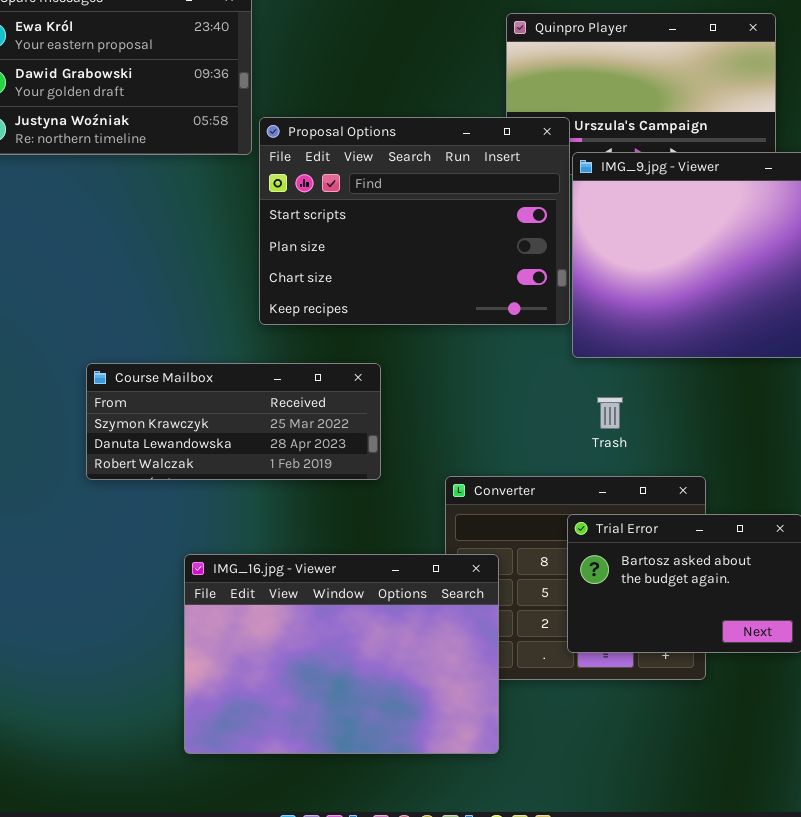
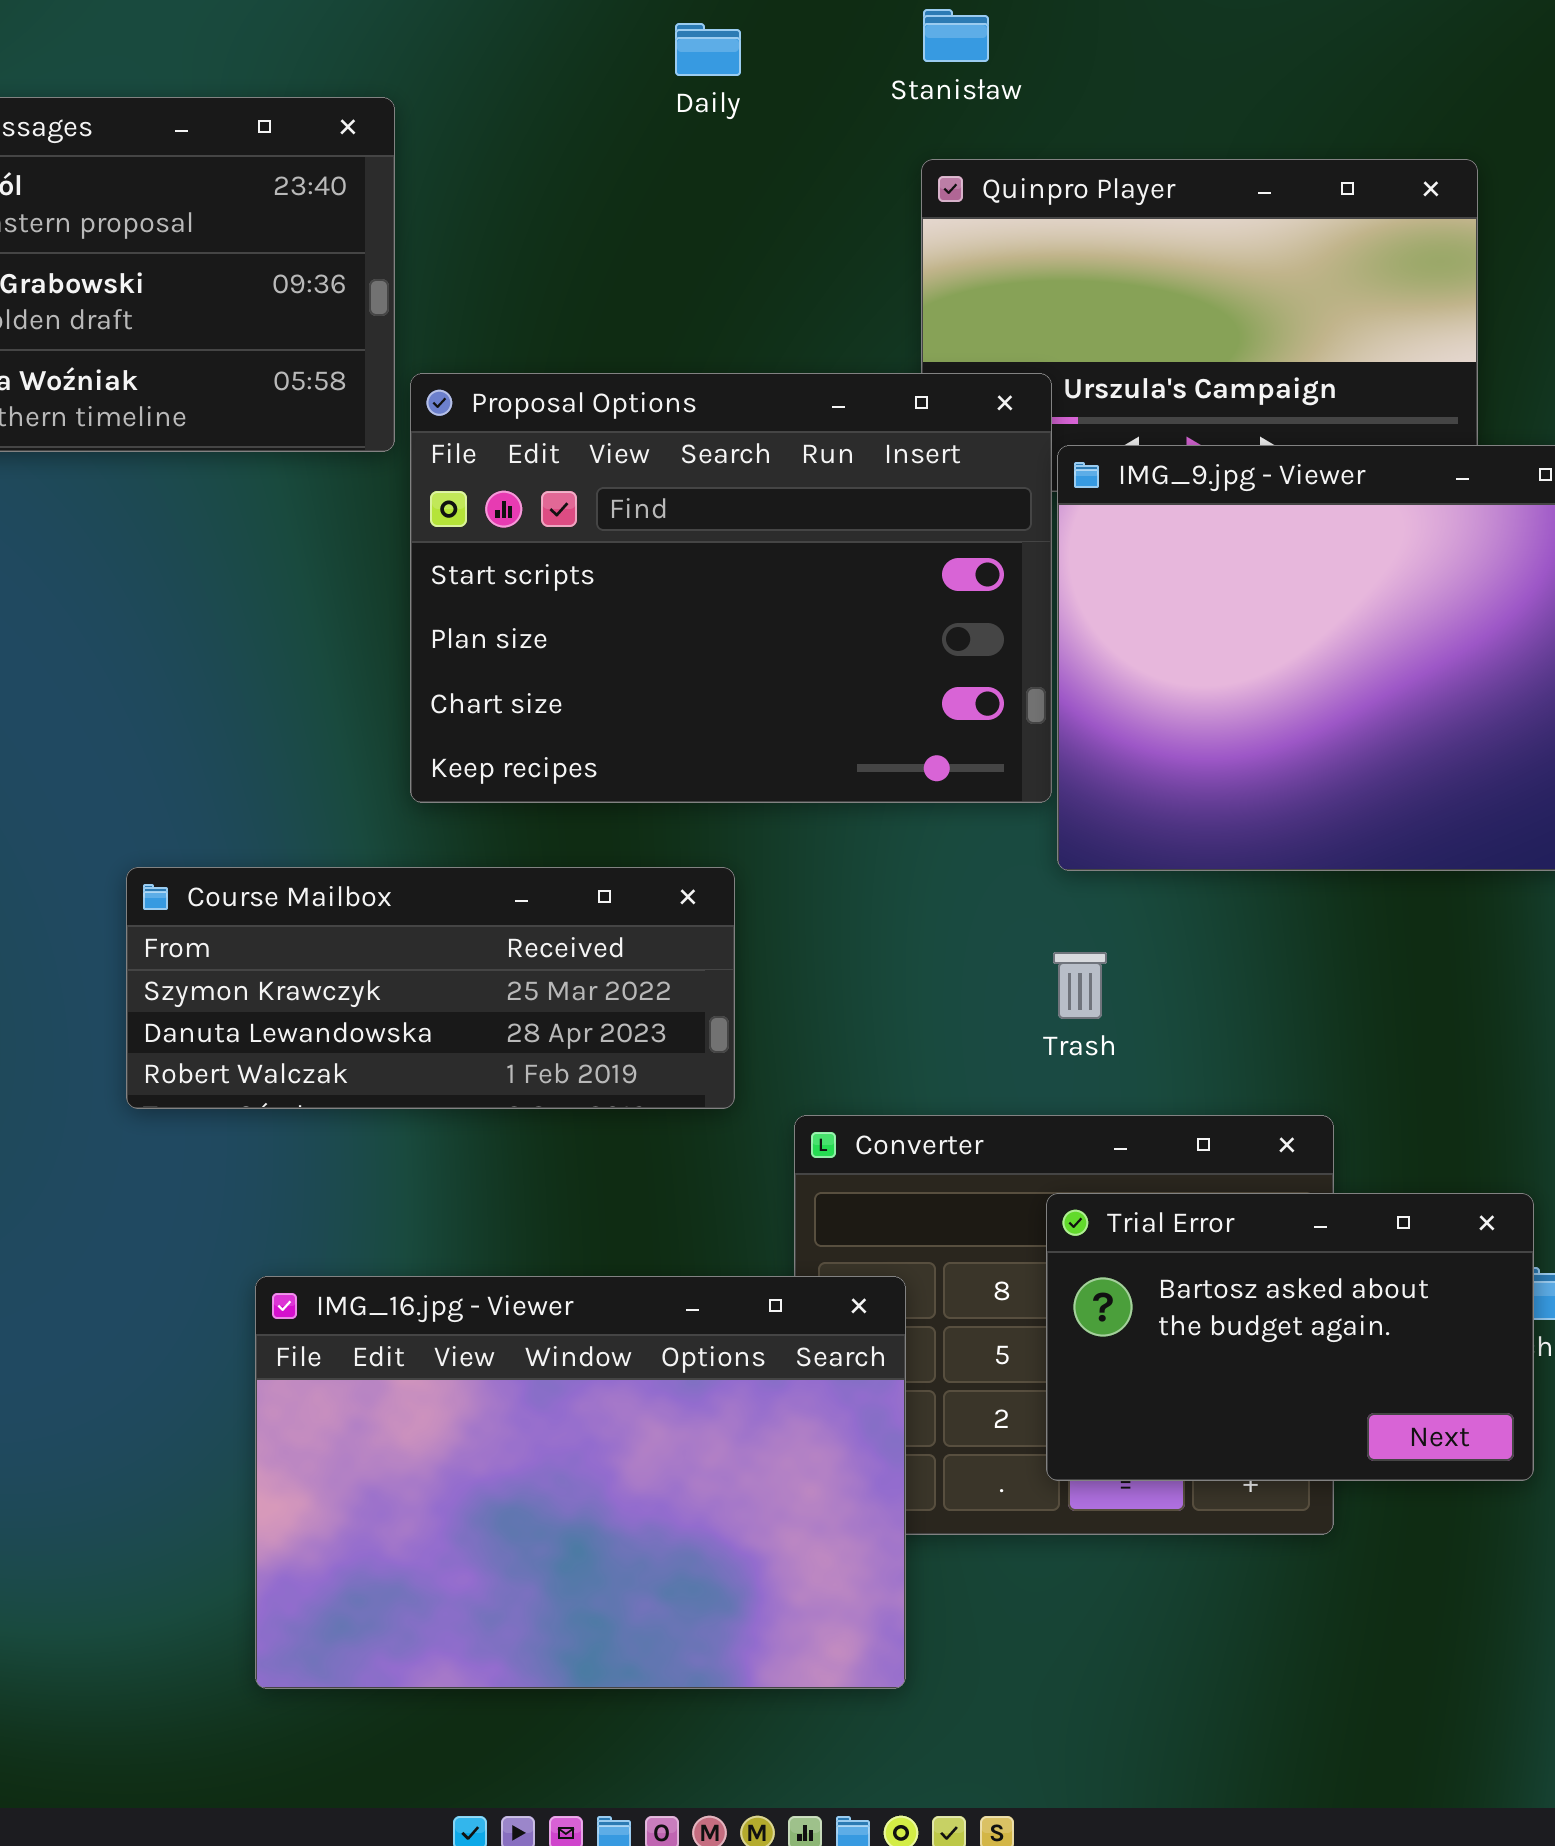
Course Mailbox: [86,363,381,480] -> [126,867,735,1109], moved
Trash: [597,397,623,429] -> [1053,952,1107,1019], moved

